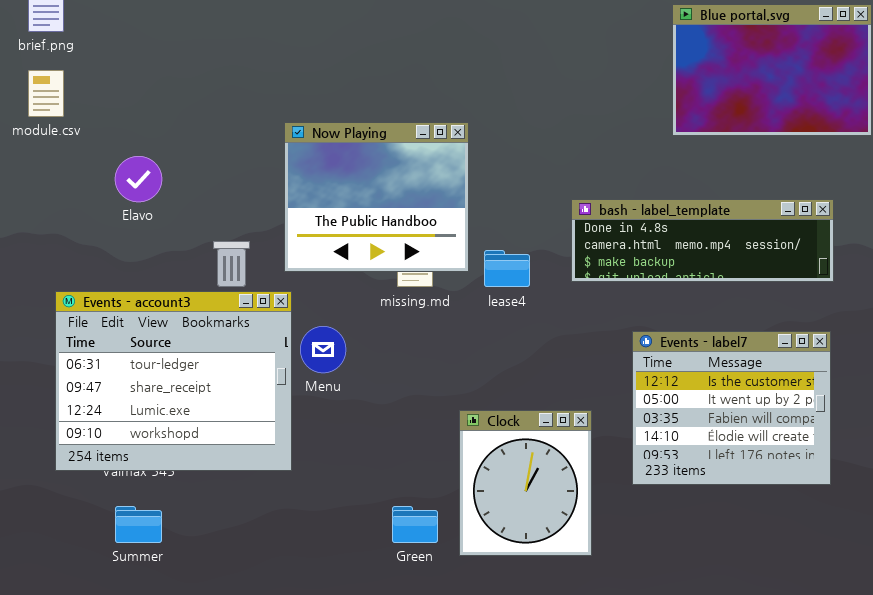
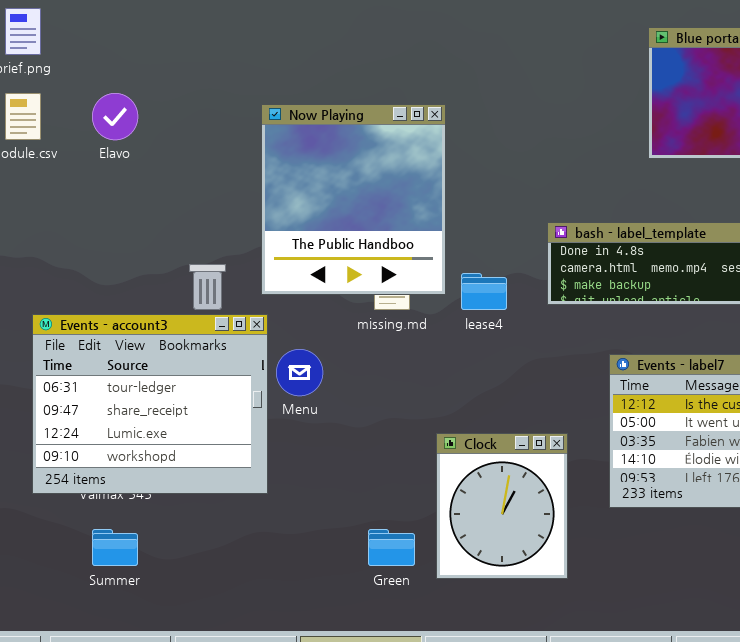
Now Playing: [284,122,469,272] -> [261,104,446,295], resized
Elavo: [115,156,162,202] -> [92,93,138,140], moved

